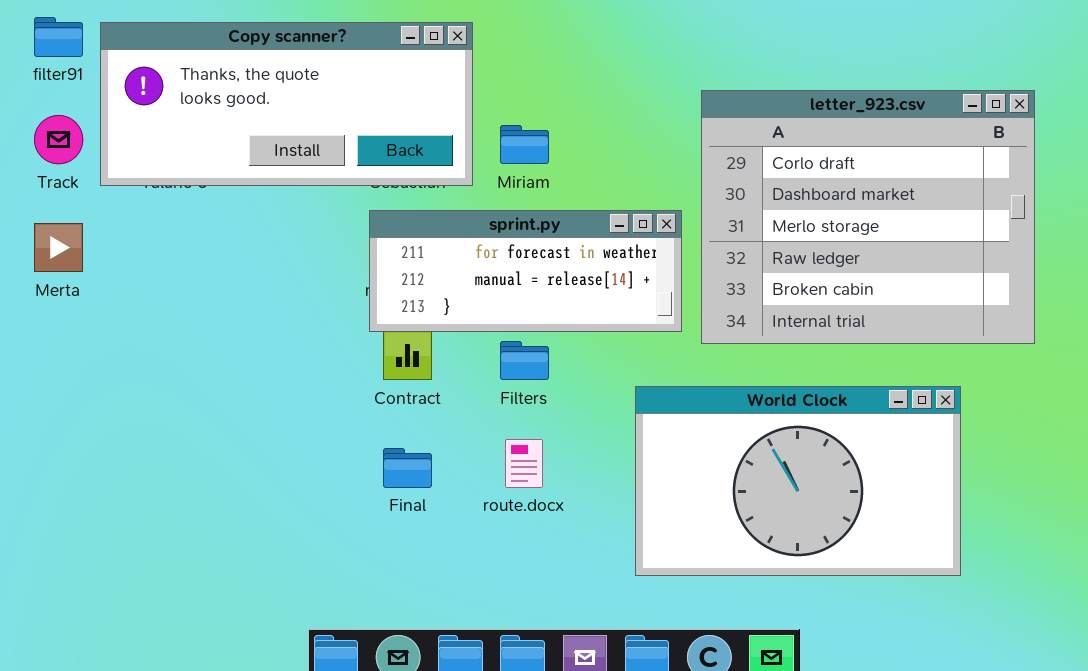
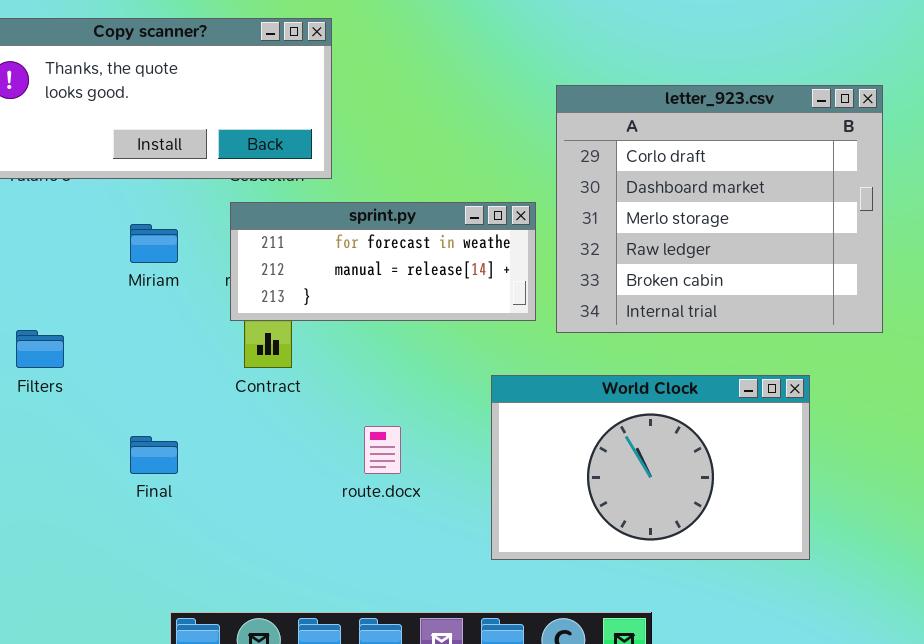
Miriam: [500,125,549,164] -> [130,224,178,263], moved
Filters: [500,341,549,380] -> [16,330,64,368], moved
Final: [383,448,432,488] -> [130,436,178,474], moved

